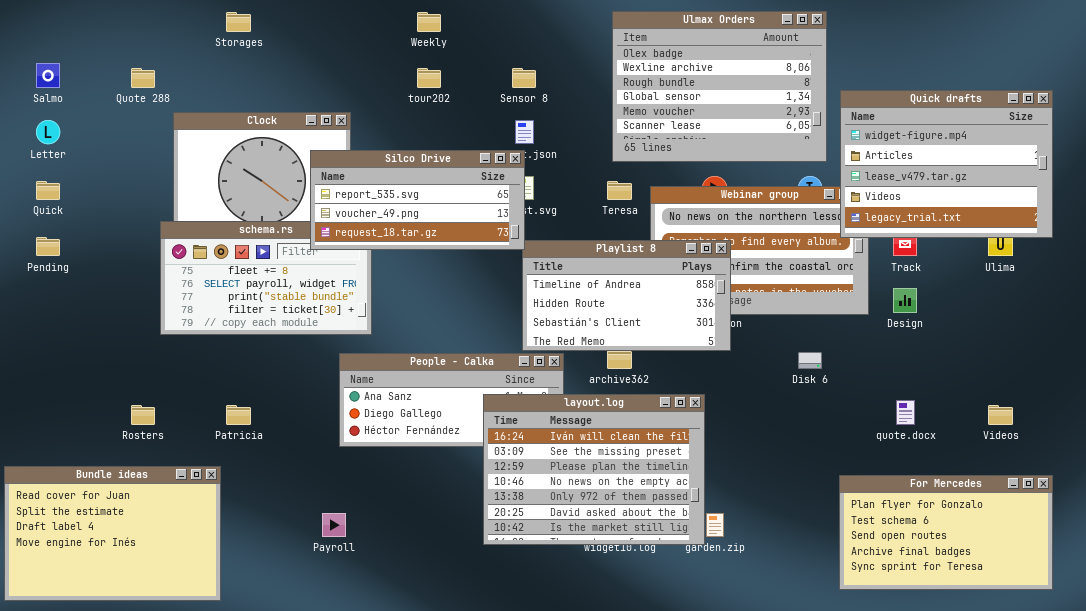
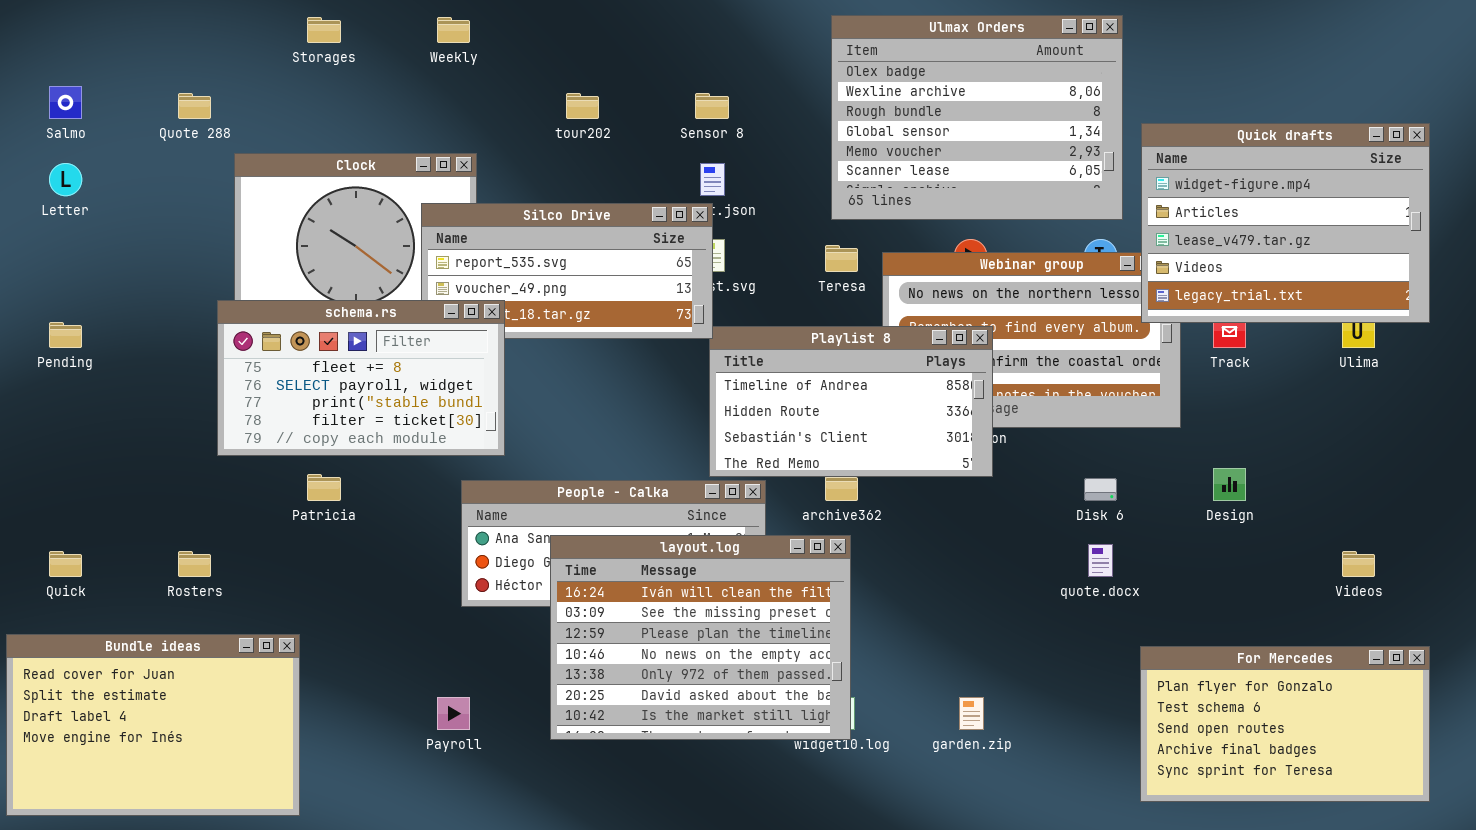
Weekly: [417,12,441,32] -> [437,17,470,43], moved
Quick: [36,181,60,200] -> [49,551,82,577], moved
schema.rs: [160,221,372,335] -> [217,300,505,456], raised
Design: [893,288,917,313] -> [1213,468,1246,501], moved
layout.log: [483,394,705,545] -> [550,535,851,740], moved
quote.docx: [896,400,915,425] -> [1088,544,1113,577], moved
Patricia: [226,405,251,425] -> [307,474,341,501], moved

